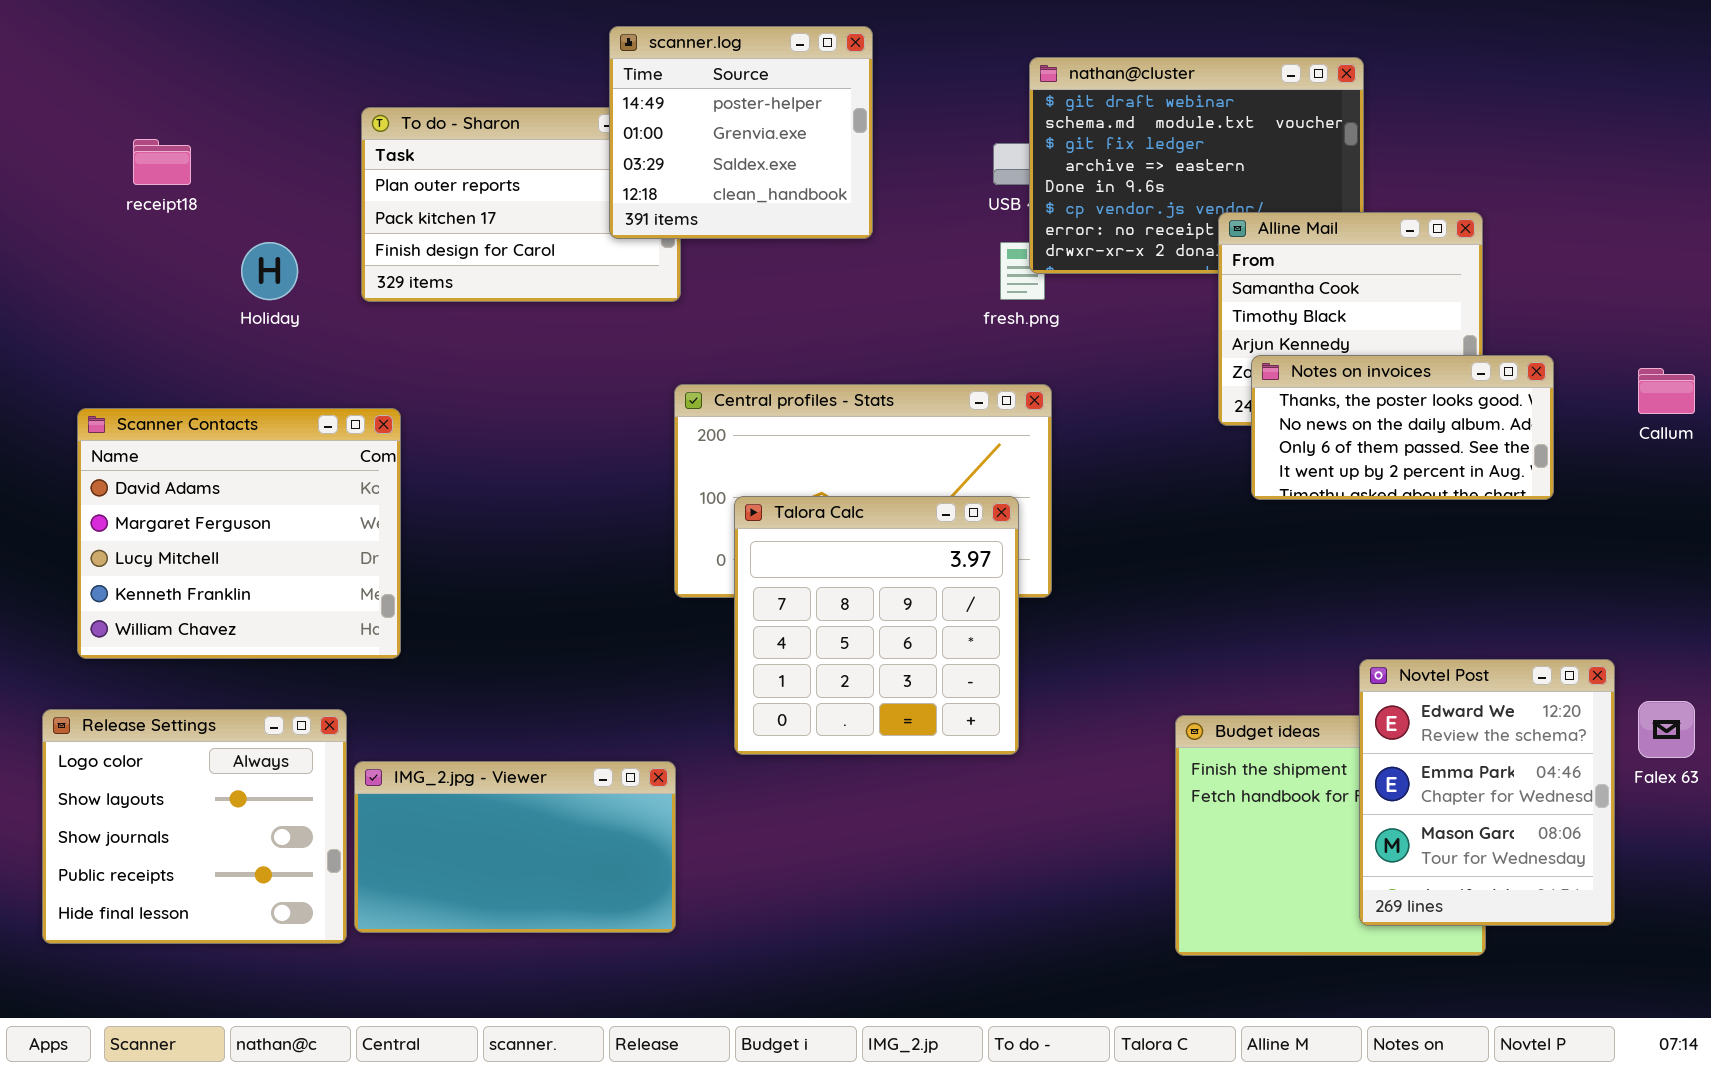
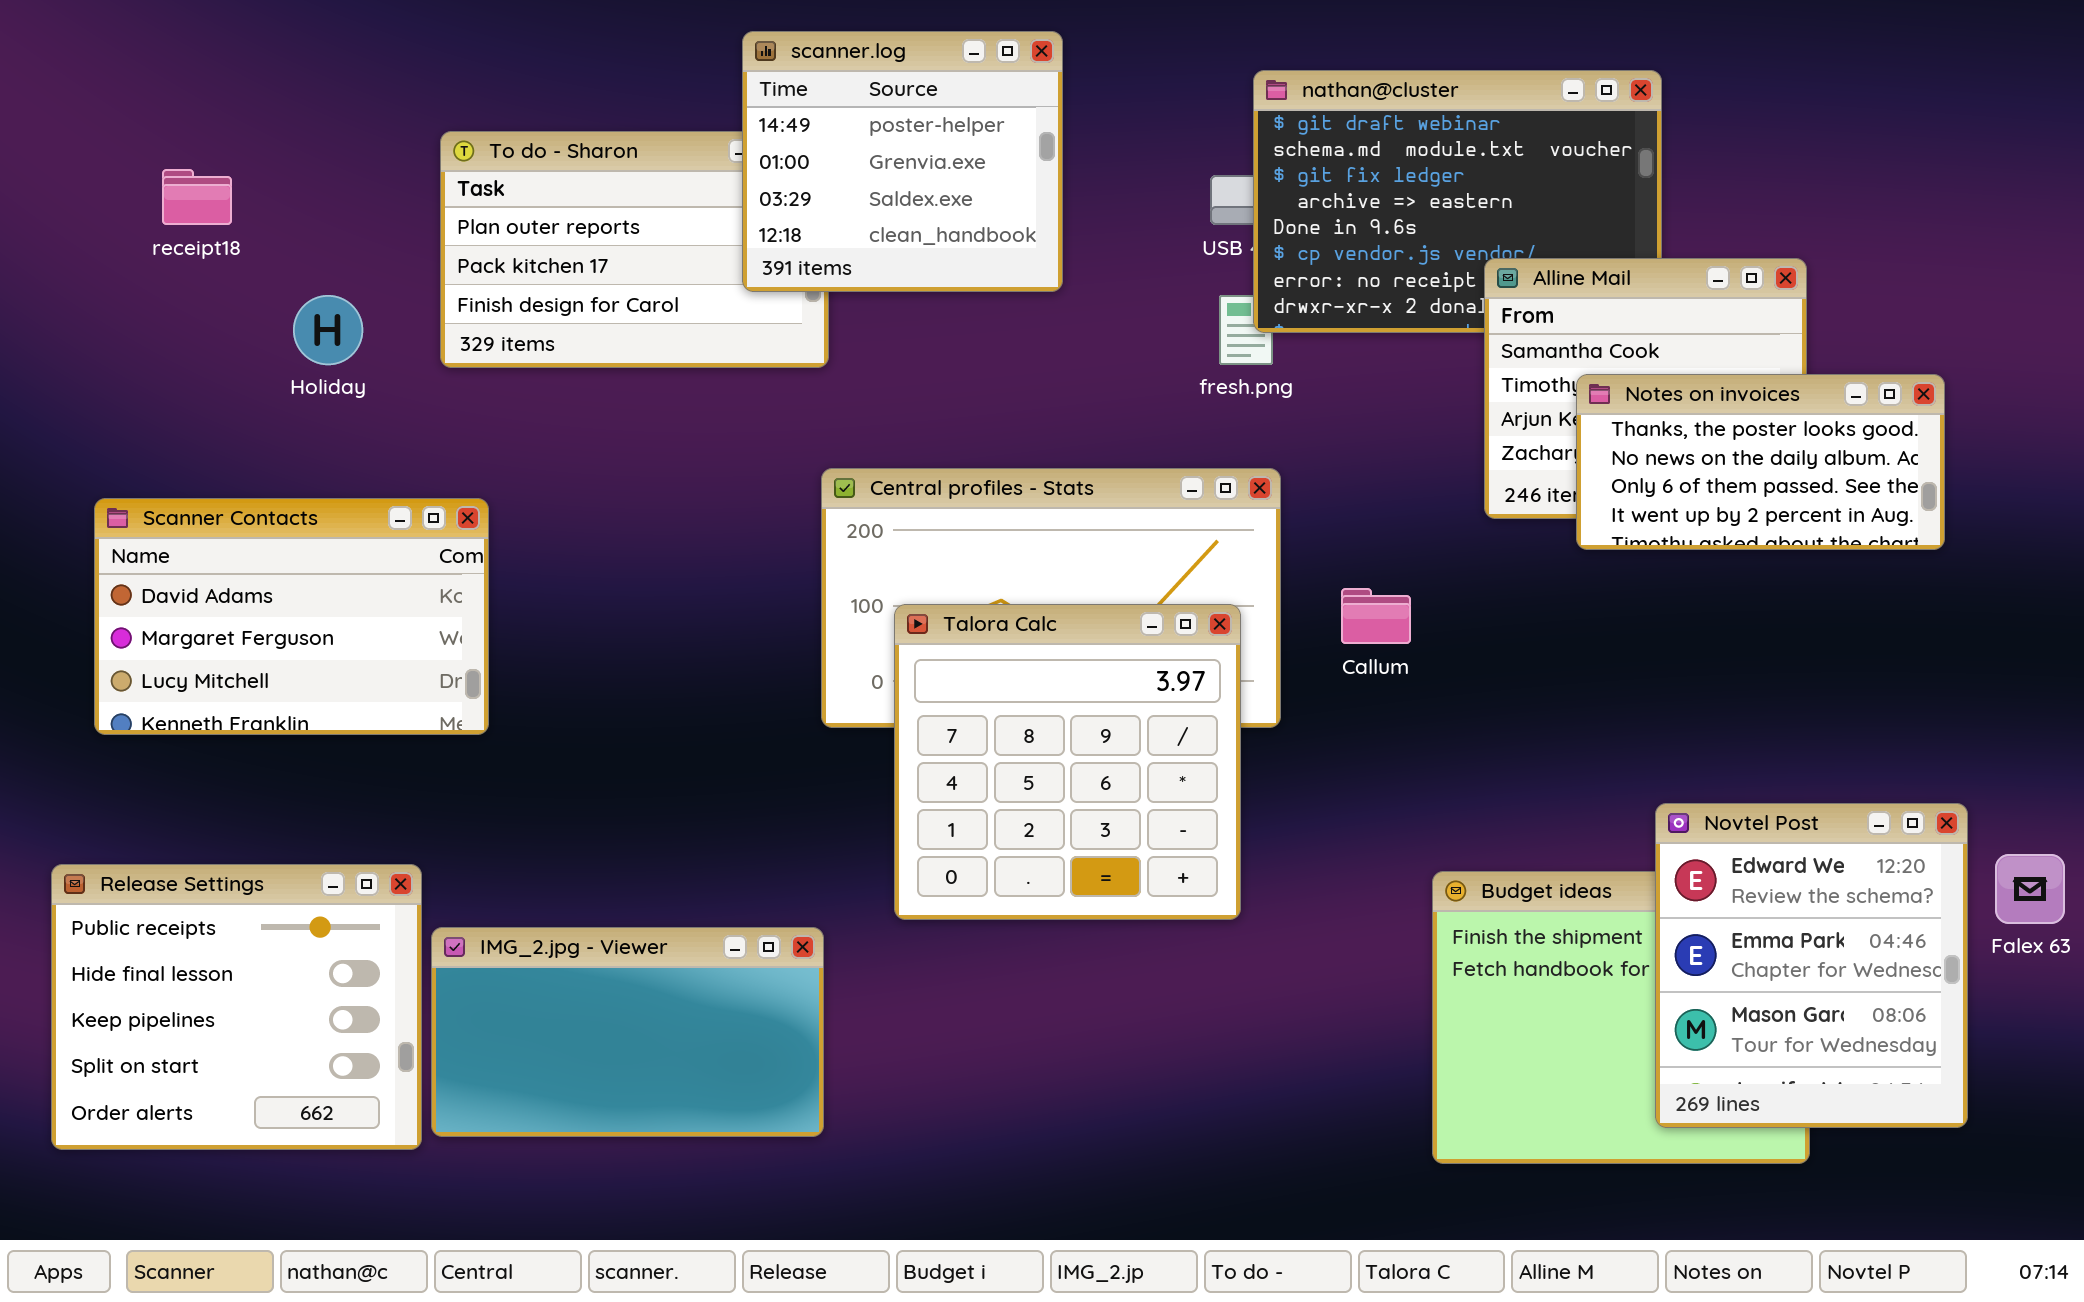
Notes on invoices: [1251,355,1554,500] -> [1576,374,1945,550], moved
Callum: [1638,368,1695,414] -> [1341,588,1411,644], moved
Scanner Contacts: [77,408,401,659] -> [94,498,489,735], resized
Release Settings: [42,709,347,944] -> [51,864,422,1150], scrolled down 3 rows

